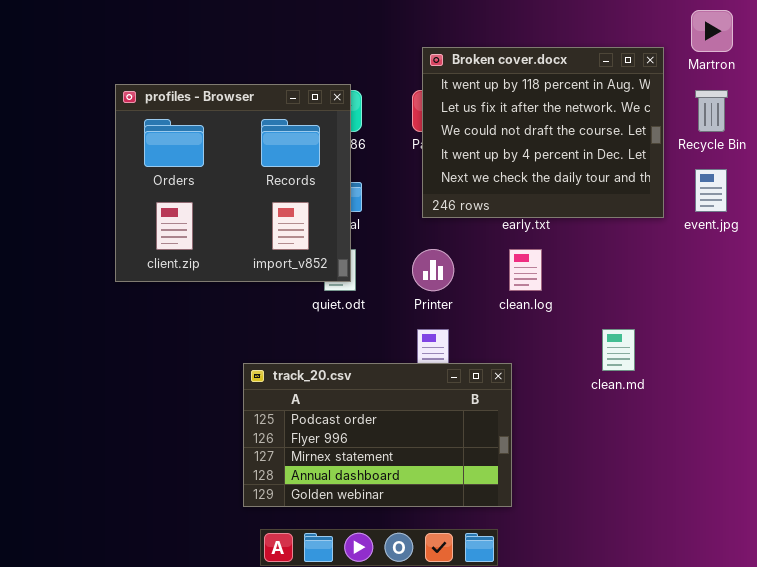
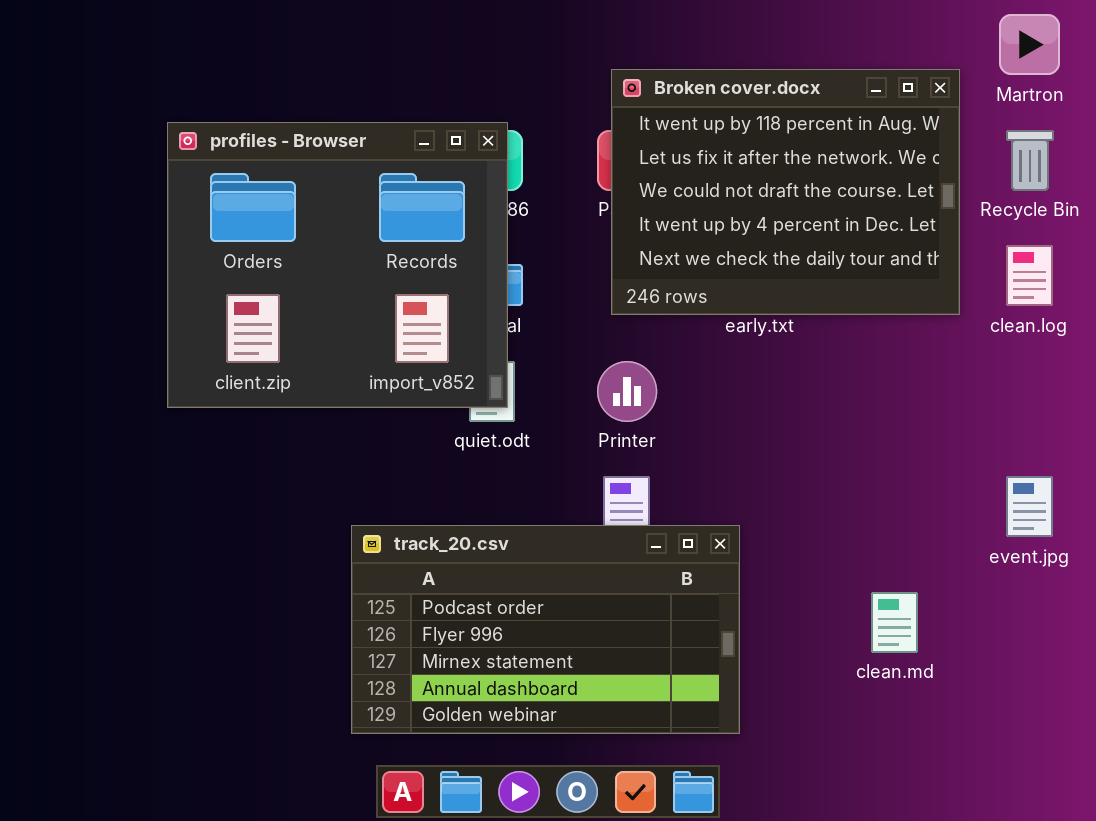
event.jpg: [695,169,727,212] -> [1006,476,1053,537], moved
clean.log: [509,249,542,291] -> [1006,245,1053,306], moved
clean.md: [602,329,635,371] -> [871,592,918,653], moved

